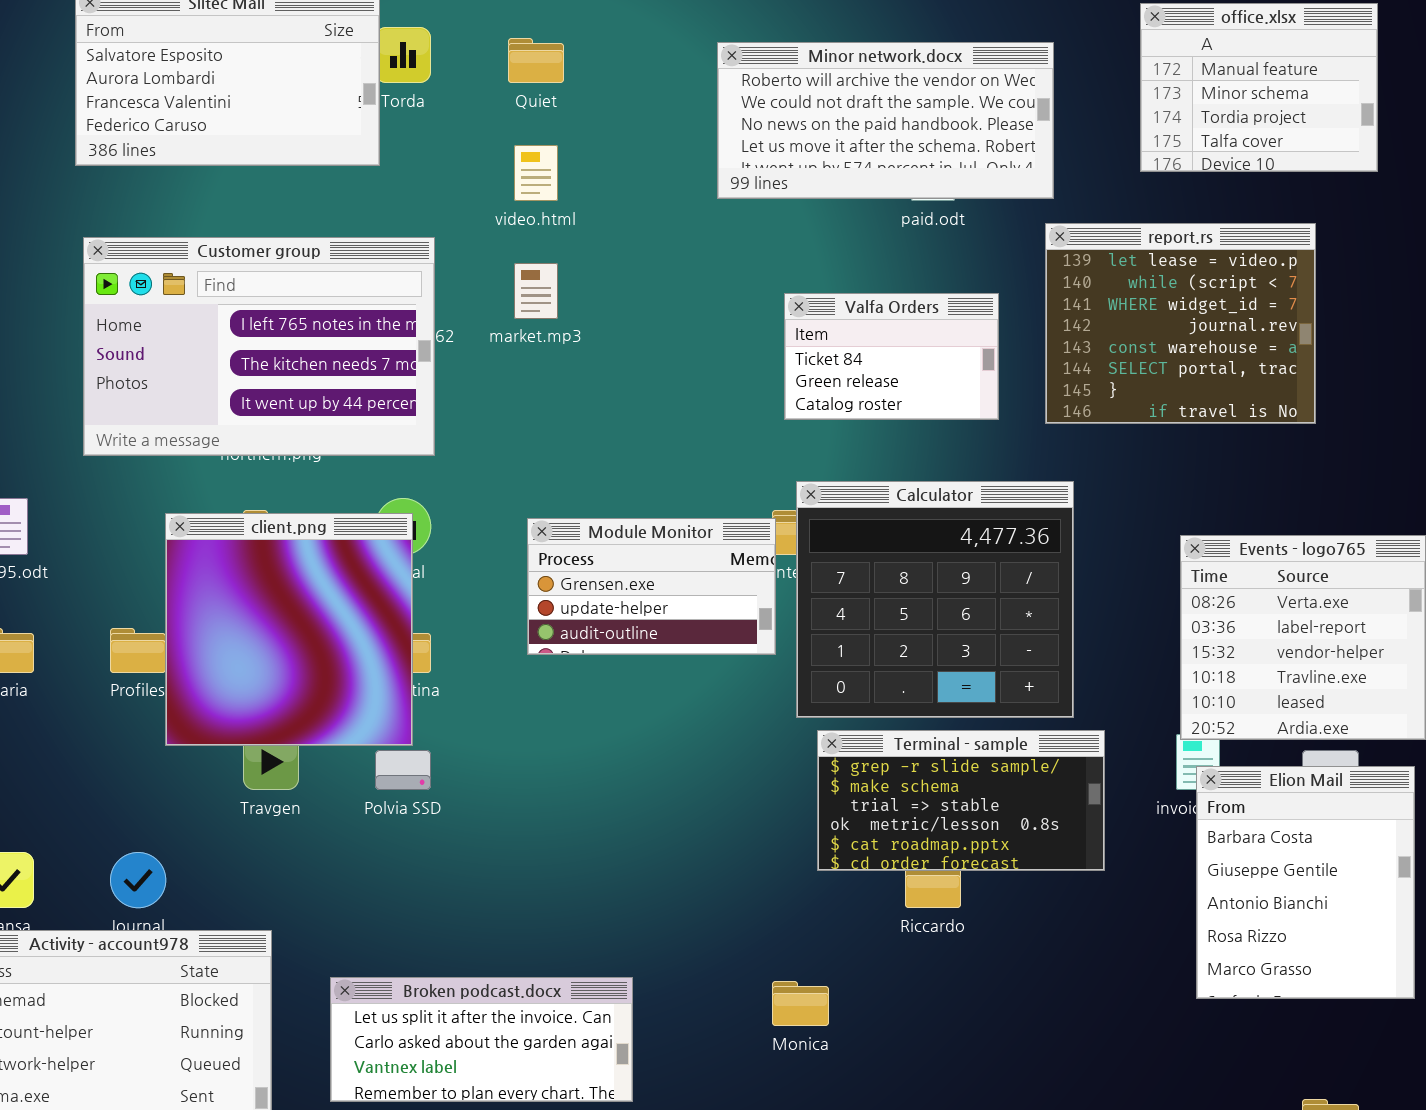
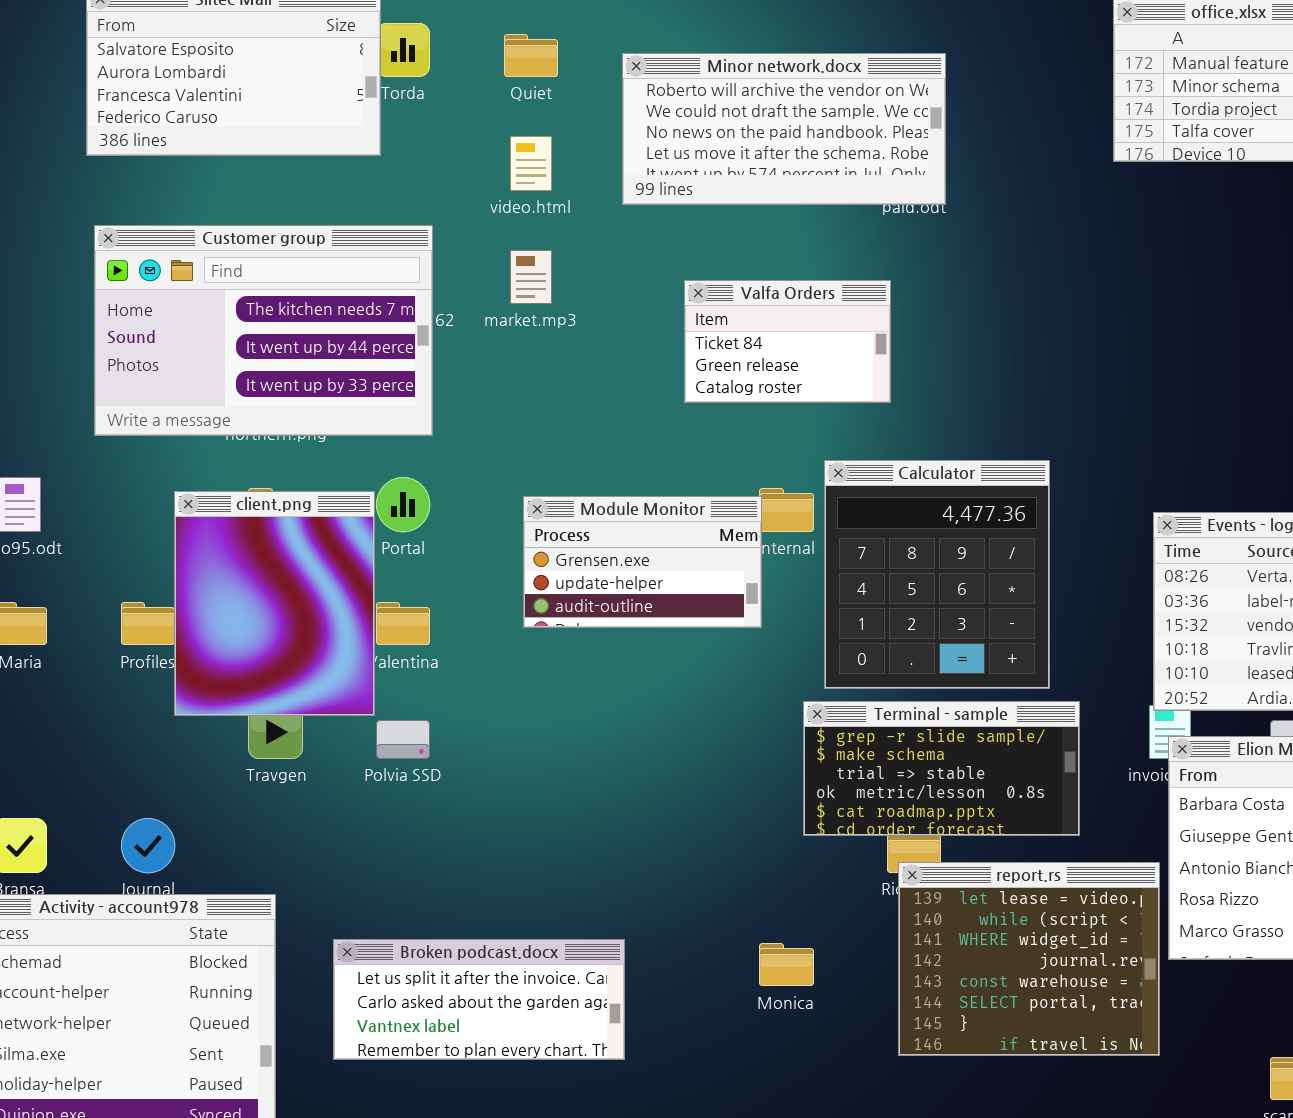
Minor network.docx: [717,42,1054,199] -> [622,53,946,205], moved
report.rs: [1045,223,1316,424] -> [898,862,1160,1056], moved
Customer group: [83,237,435,456] -> [94,225,433,436], scrolled down 1 row
Valfa Orders: [784,293,999,420] -> [684,280,891,403], moved
Calculator: [796,481,1074,718] -> [824,460,1050,689], resized
client.png: [165,513,413,746] -> [174,491,375,716], resized

